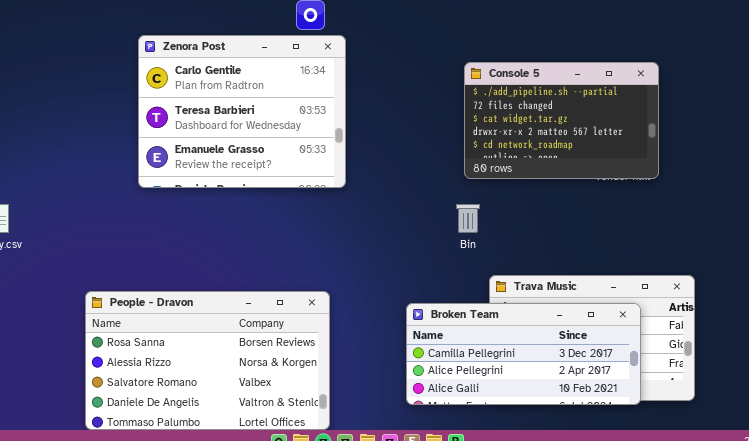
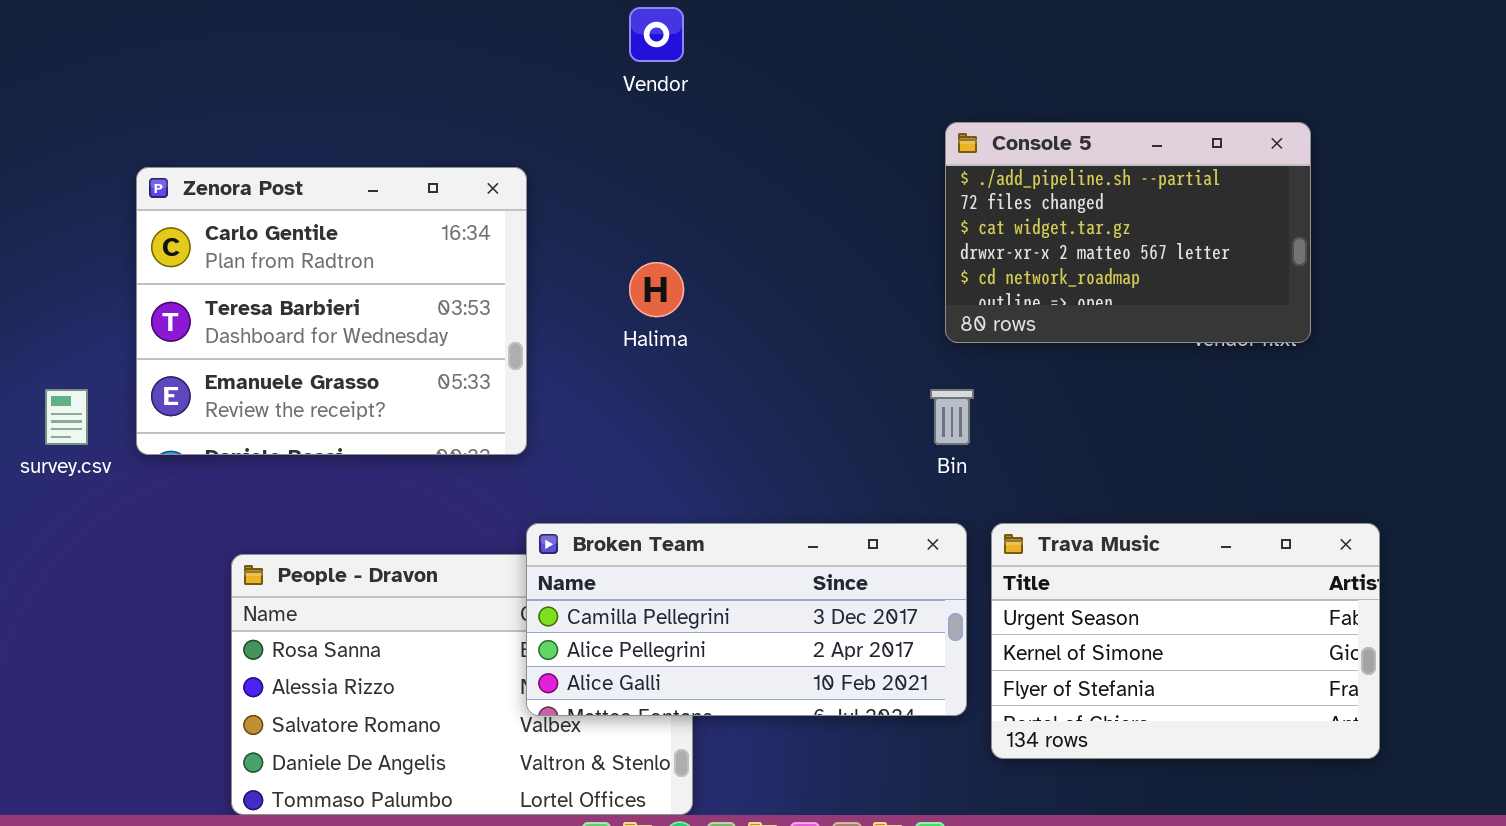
Zenora Post: [138,35,346,188] -> [136,167,527,455], moved
Broken Team: [406,303,641,405] -> [526,523,967,716], moved

